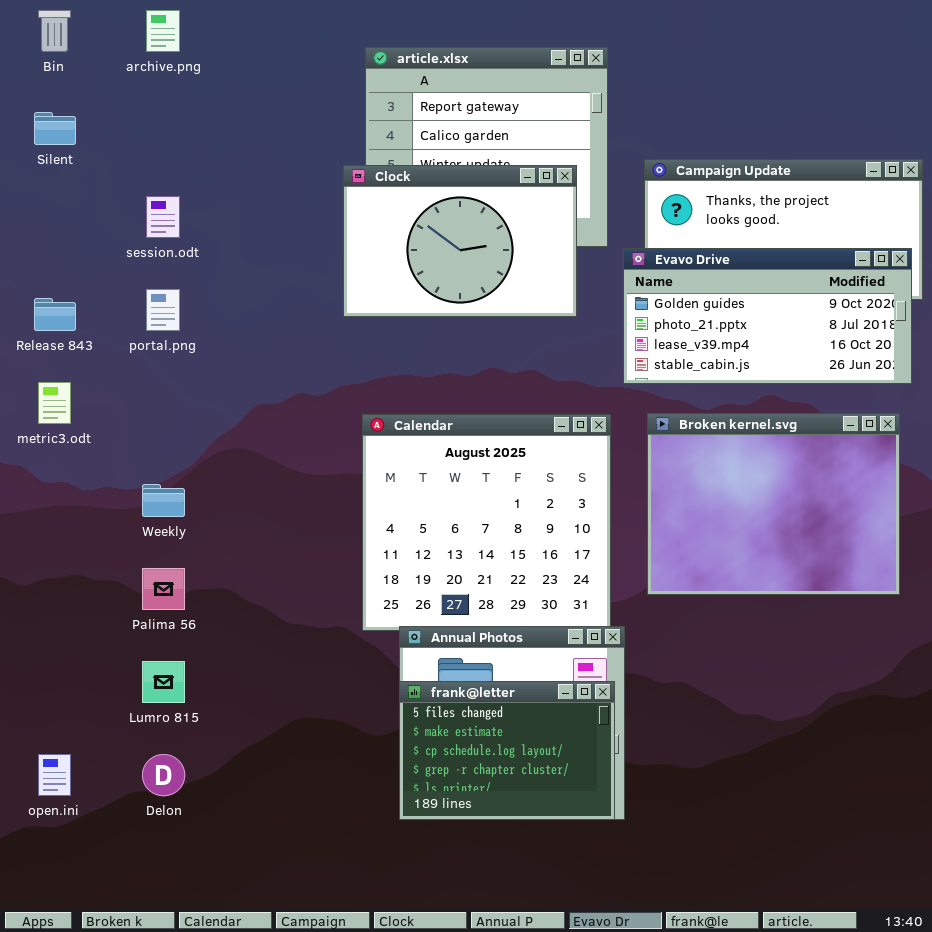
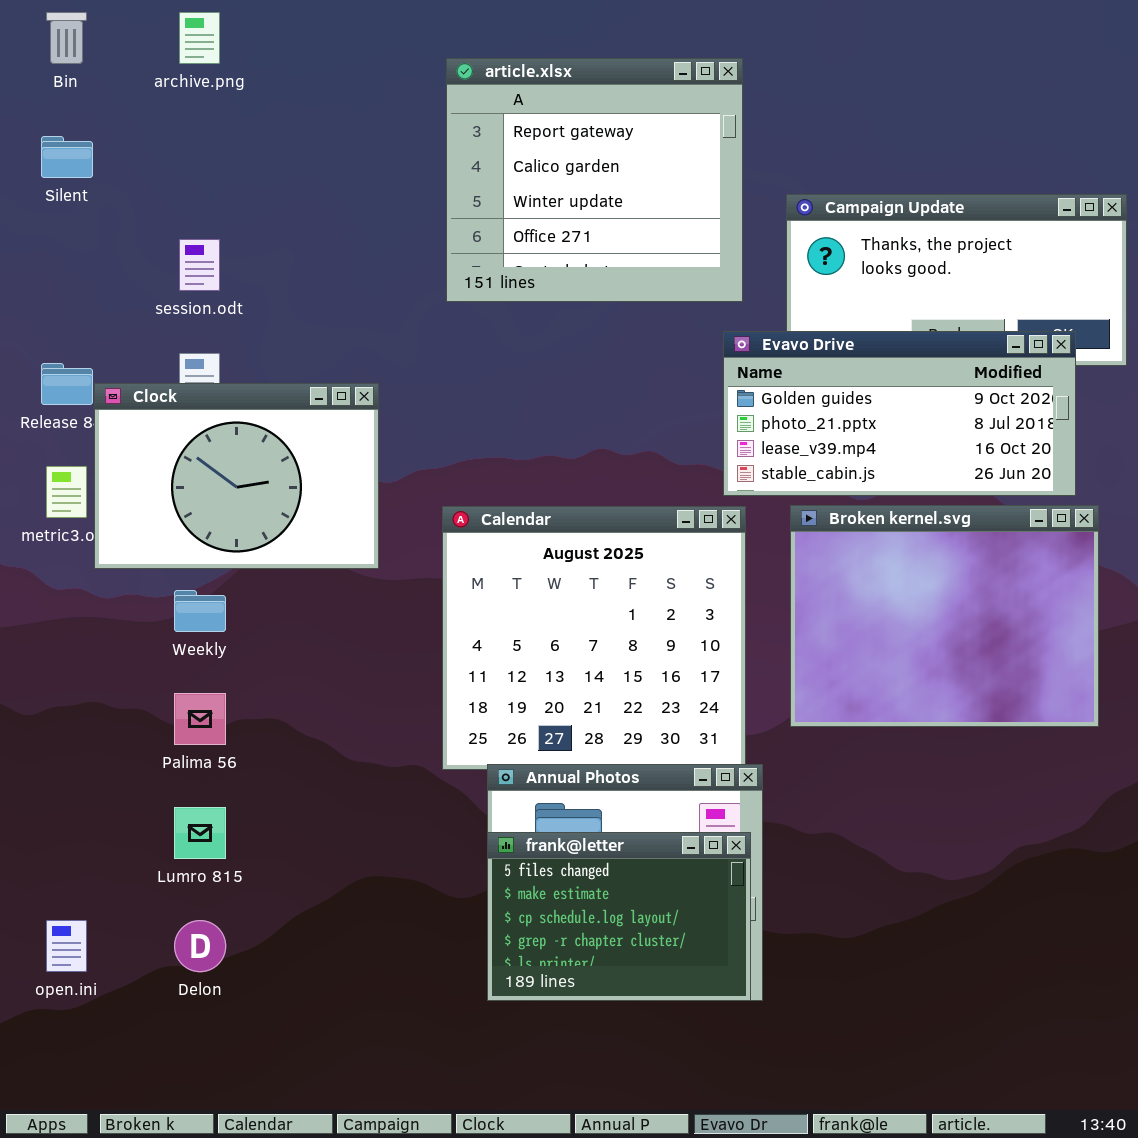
Clock: [343,165,577,317] -> [94,383,379,569], moved
Evavo Drive: [623,248,912,384] -> [723,331,1076,496], moved

